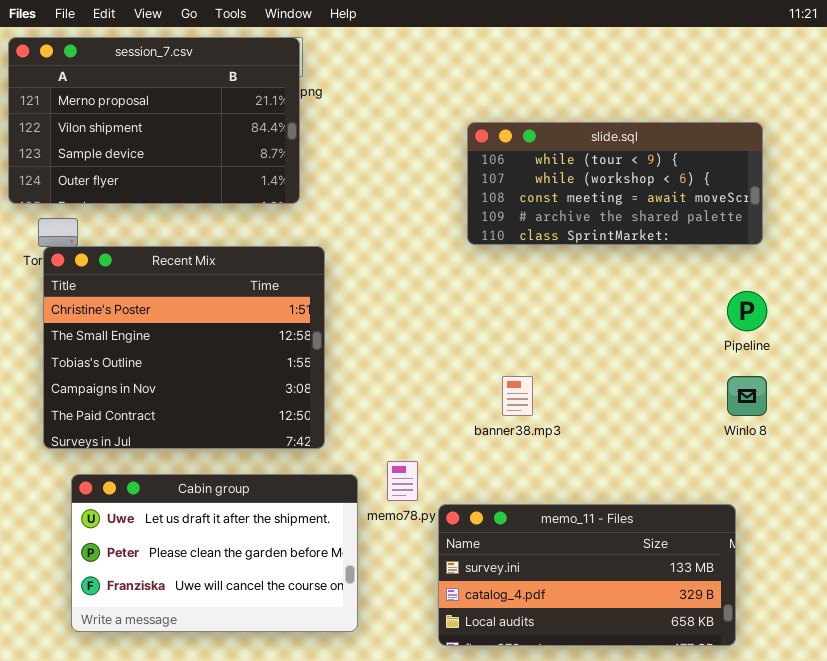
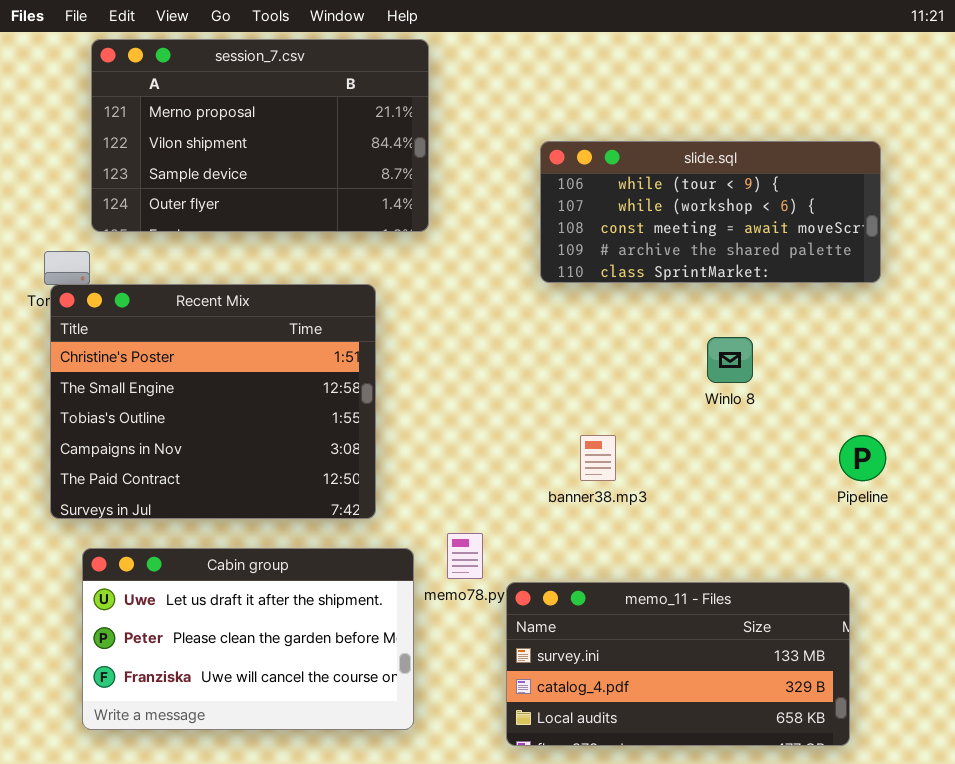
session_7.csv: [8,37,300,204] -> [91,39,429,232], moved
Pipeline: [727,291,767,331] -> [839,435,886,481], moved
Winlo 8: [727,376,767,416] -> [707,337,753,383], moved

